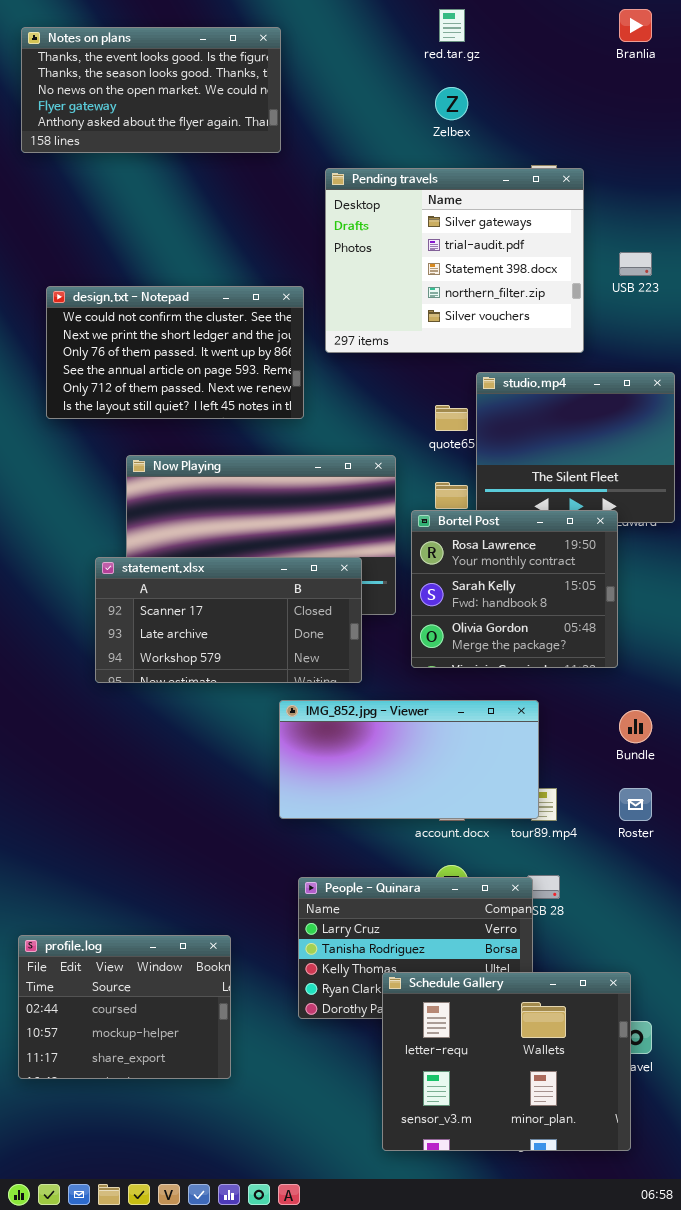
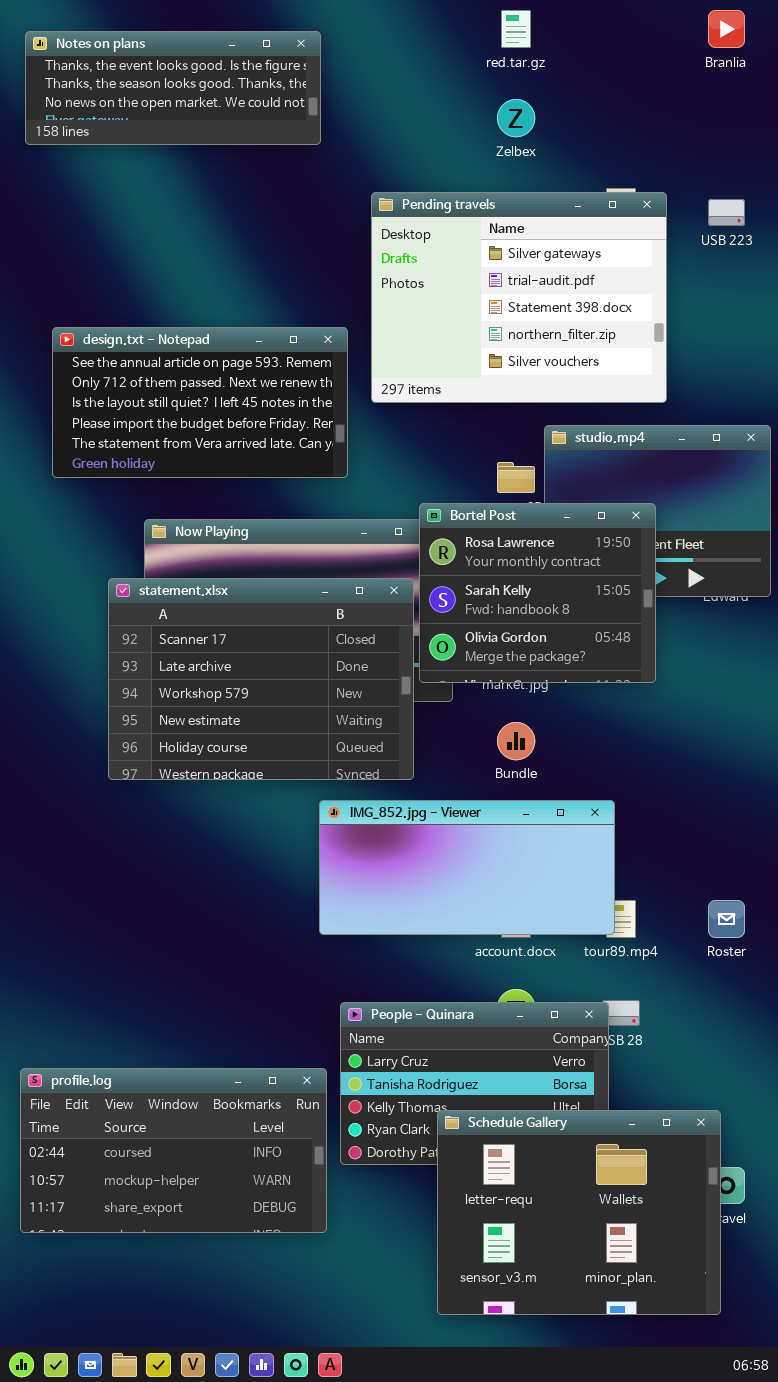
Notes on plans: [21,27,281,153] -> [25,31,321,145], resized
USB 223: [619,252,652,276] -> [708,199,745,226], moved
design.txt - Notepad: [46,286,304,419] -> [52,327,348,478], scrolled down 3 rows
Bortel Post: [411,510,618,668] -> [419,503,656,683], moved
statement.xlsx: [95,557,362,683] -> [108,578,414,780], resized
Bundle: [619,710,652,743] -> [497,722,535,760], moved
profile.log: [18,935,231,1079] -> [20,1068,327,1233], resized

